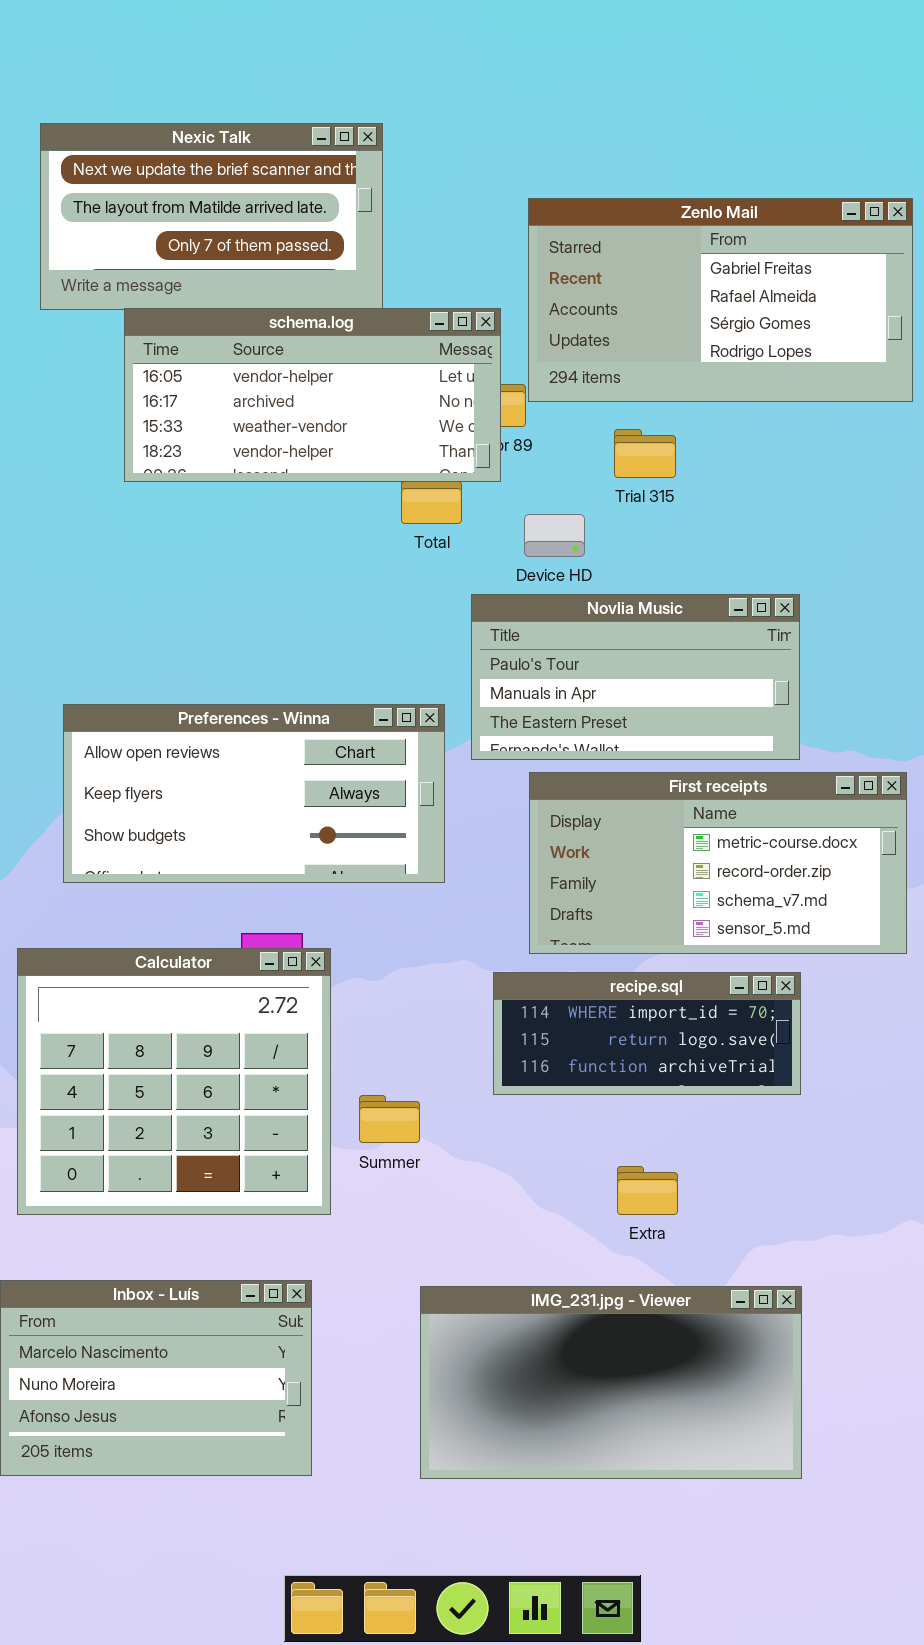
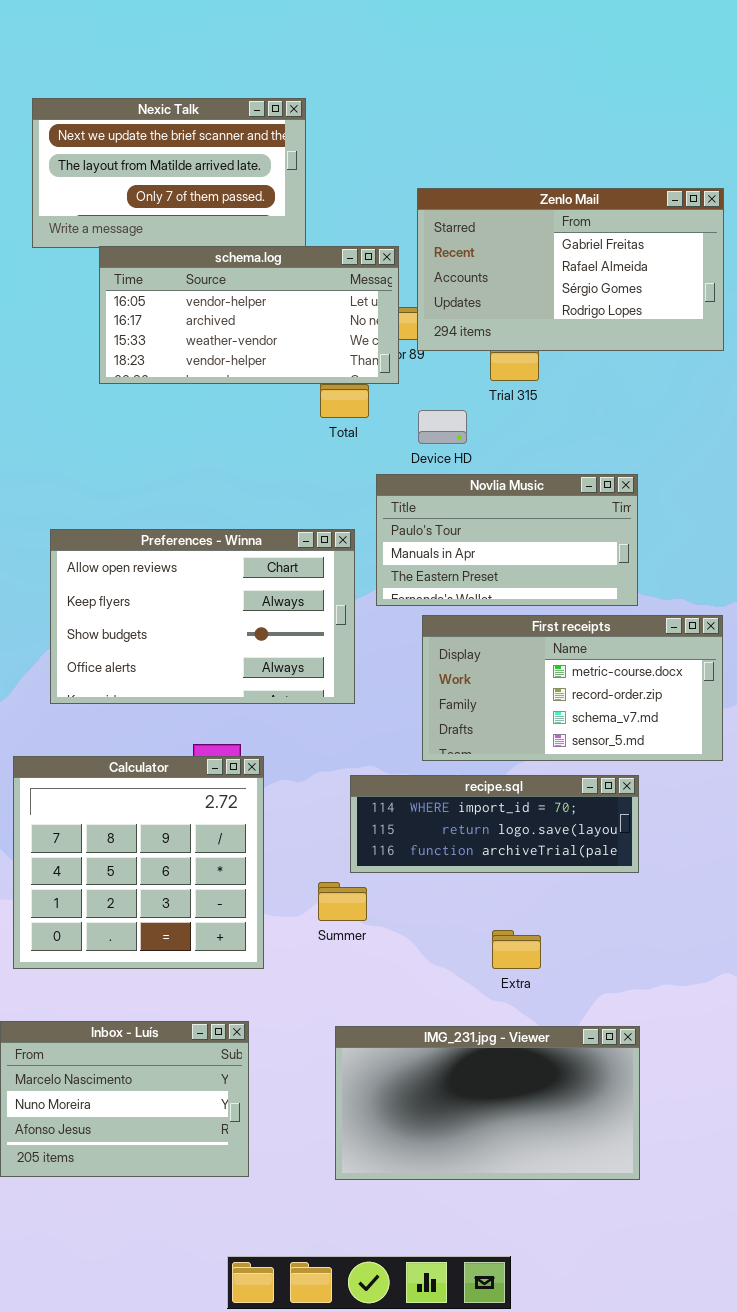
Zenlo Mail: [528,198,913,402] -> [417,188,724,351], moved
Preferences - Winna: [63,704,445,883] -> [50,529,355,704], resized
recipe.sql: [493,972,801,1095] -> [350,775,639,873], resized
Summer: [359,1095,420,1143] -> [318,882,367,921], moved

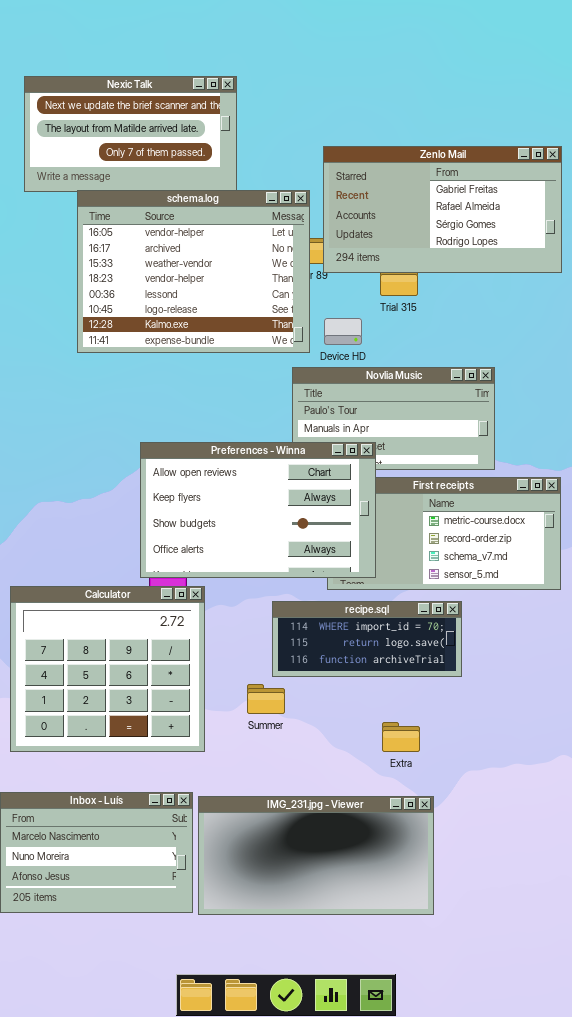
schema.log: [99,246,399,384] -> [77,190,310,353], resized
Preferences - Winna: [50,529,355,704] -> [140,442,376,578], moved
recipe.sql: [350,775,639,873] -> [272,601,462,677], resized
IMG_231.jpg - Viewer: [335,1026,640,1180] -> [198,796,434,915], moved

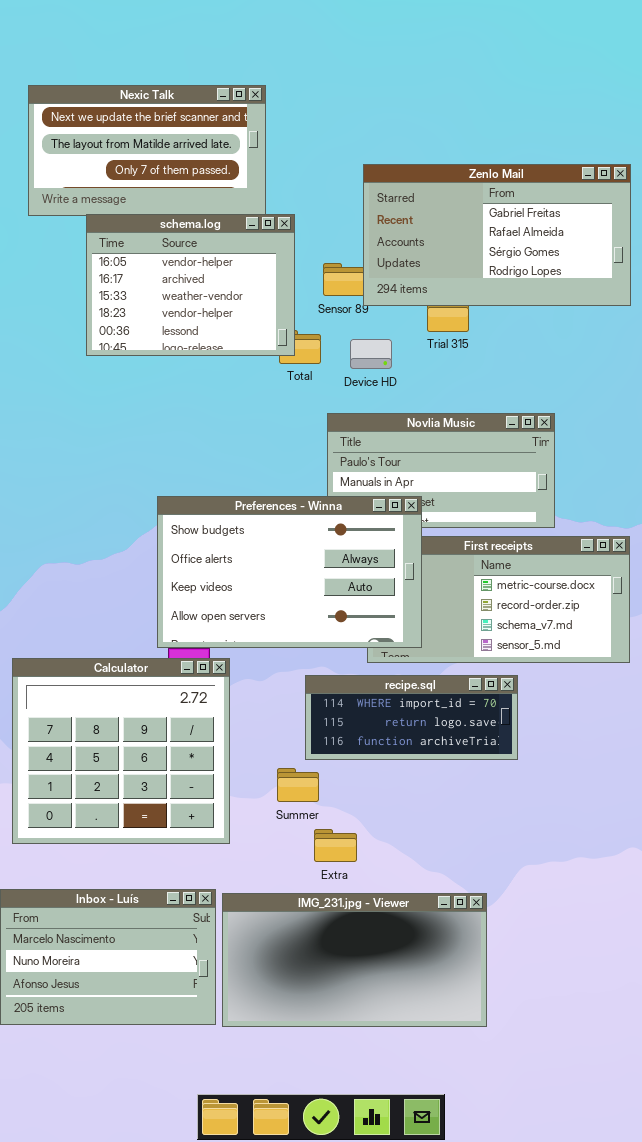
schema.log: [77,190,310,353] -> [86,214,295,356], resized
Device HD: [324,318,362,345] -> [350,339,392,369], moved
Preferences - Winna: [140,442,376,578] -> [157,496,422,648], scrolled down 2 rows
Extra: [382,722,420,752] -> [314,829,357,862], moved

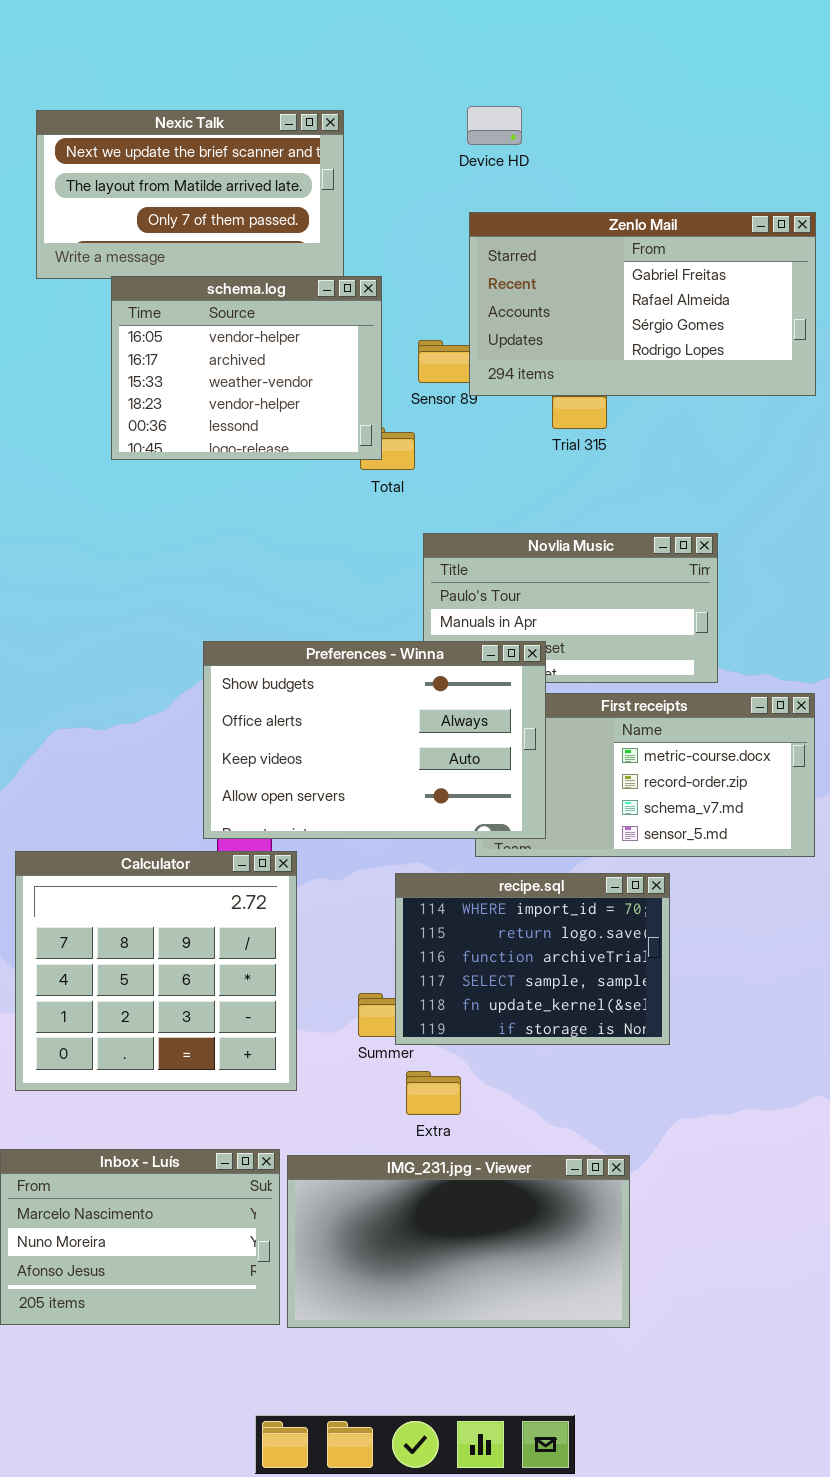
Device HD: [350,339,392,369] -> [467,106,522,145], moved
recipe.sql: [305,675,518,760] -> [395,873,670,1045], resized

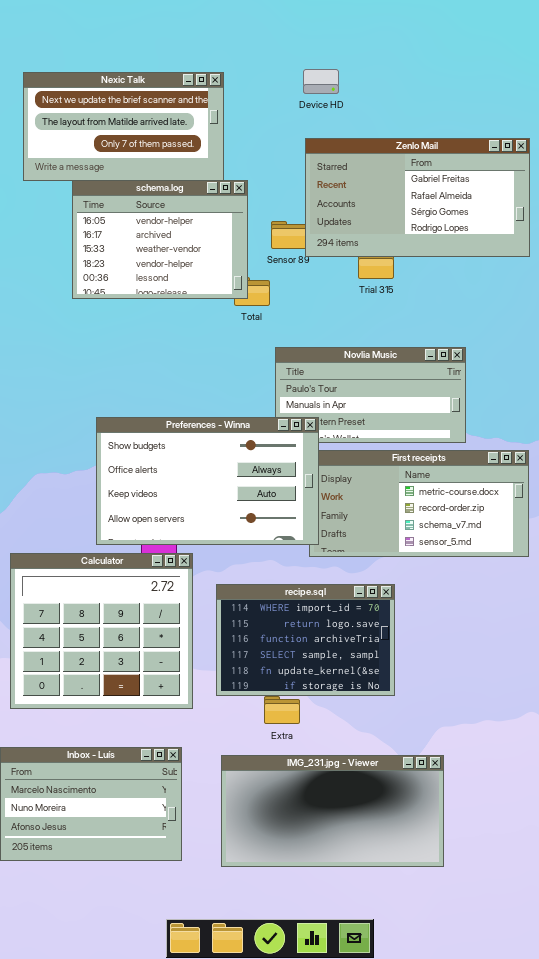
Preferences - Winna: [203,641,546,839] -> [96,417,319,545], moved
recipe.sql: [395,873,670,1045] -> [216,584,395,696], moved
IMG_231.jpg - Viewer: [287,1155,630,1328] -> [221,755,444,867], moved

